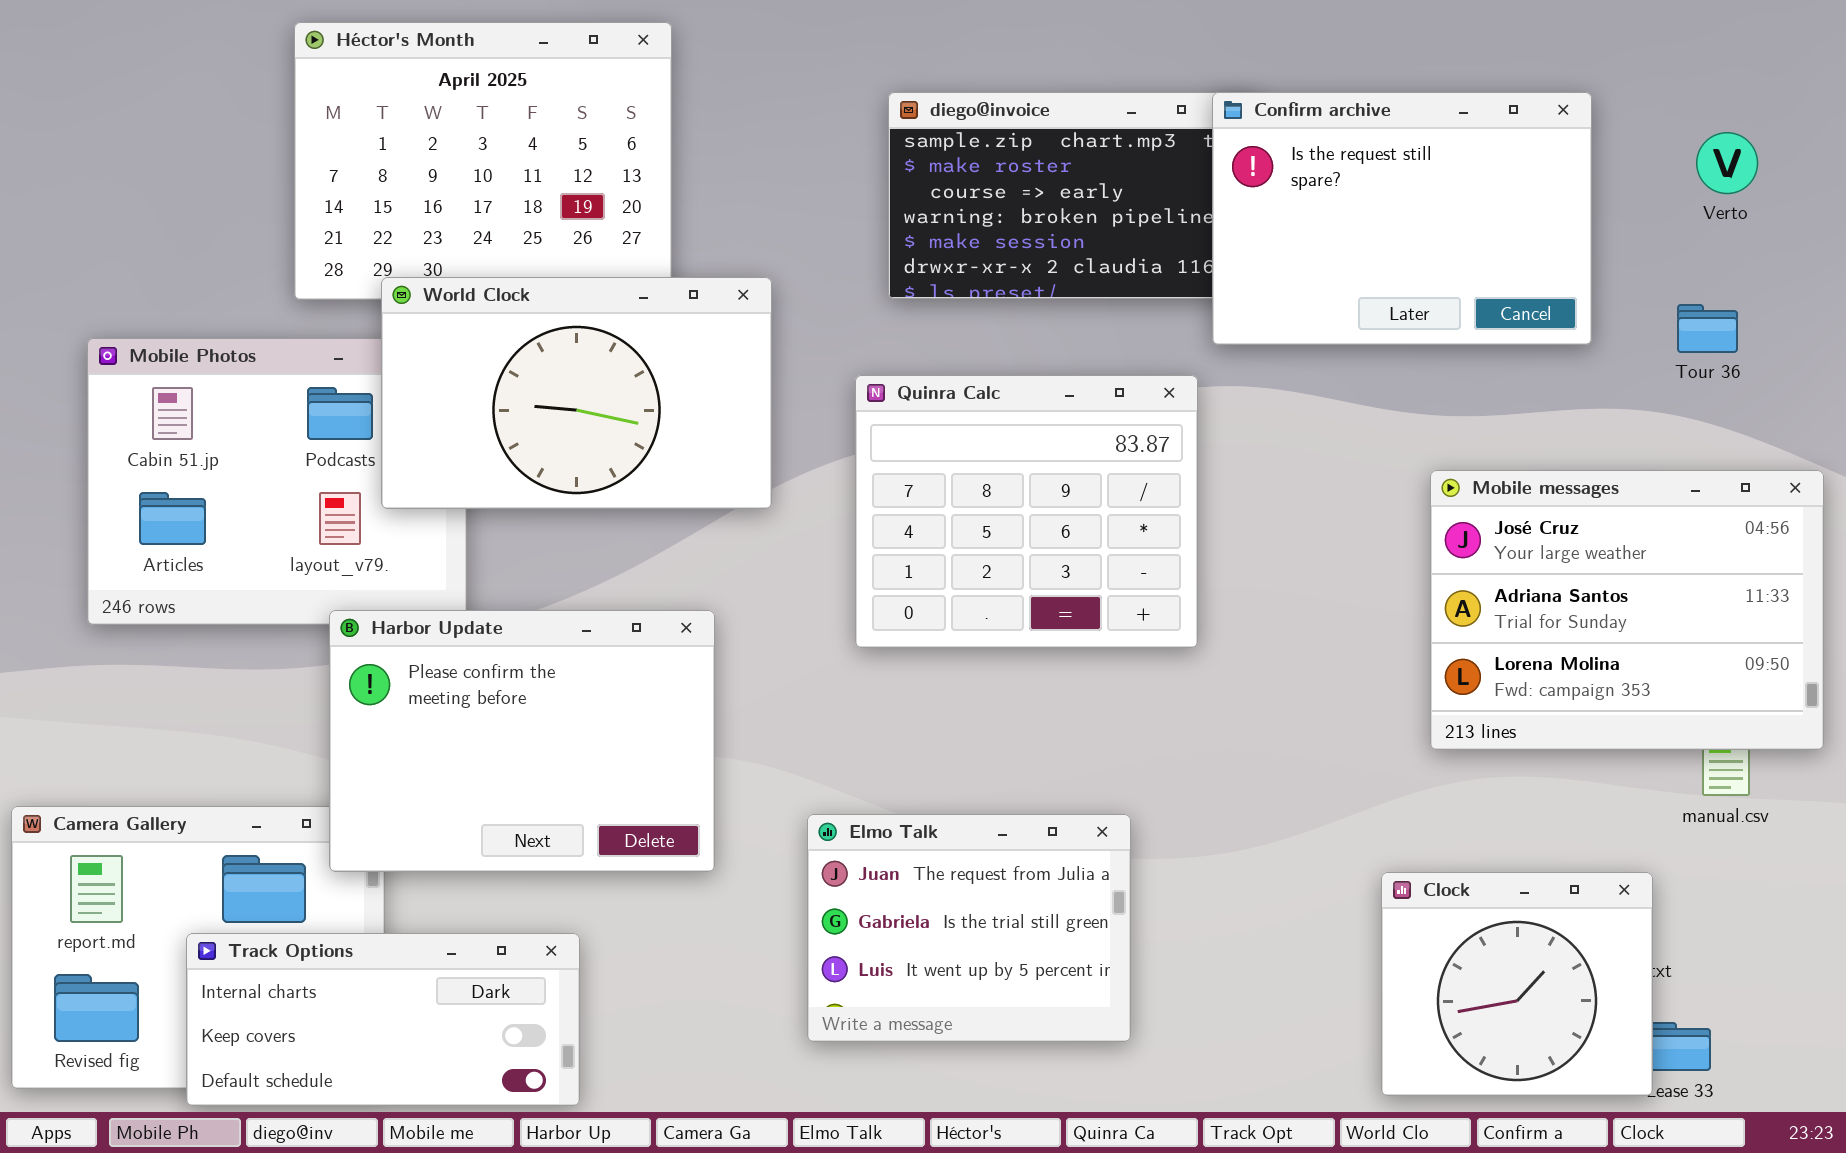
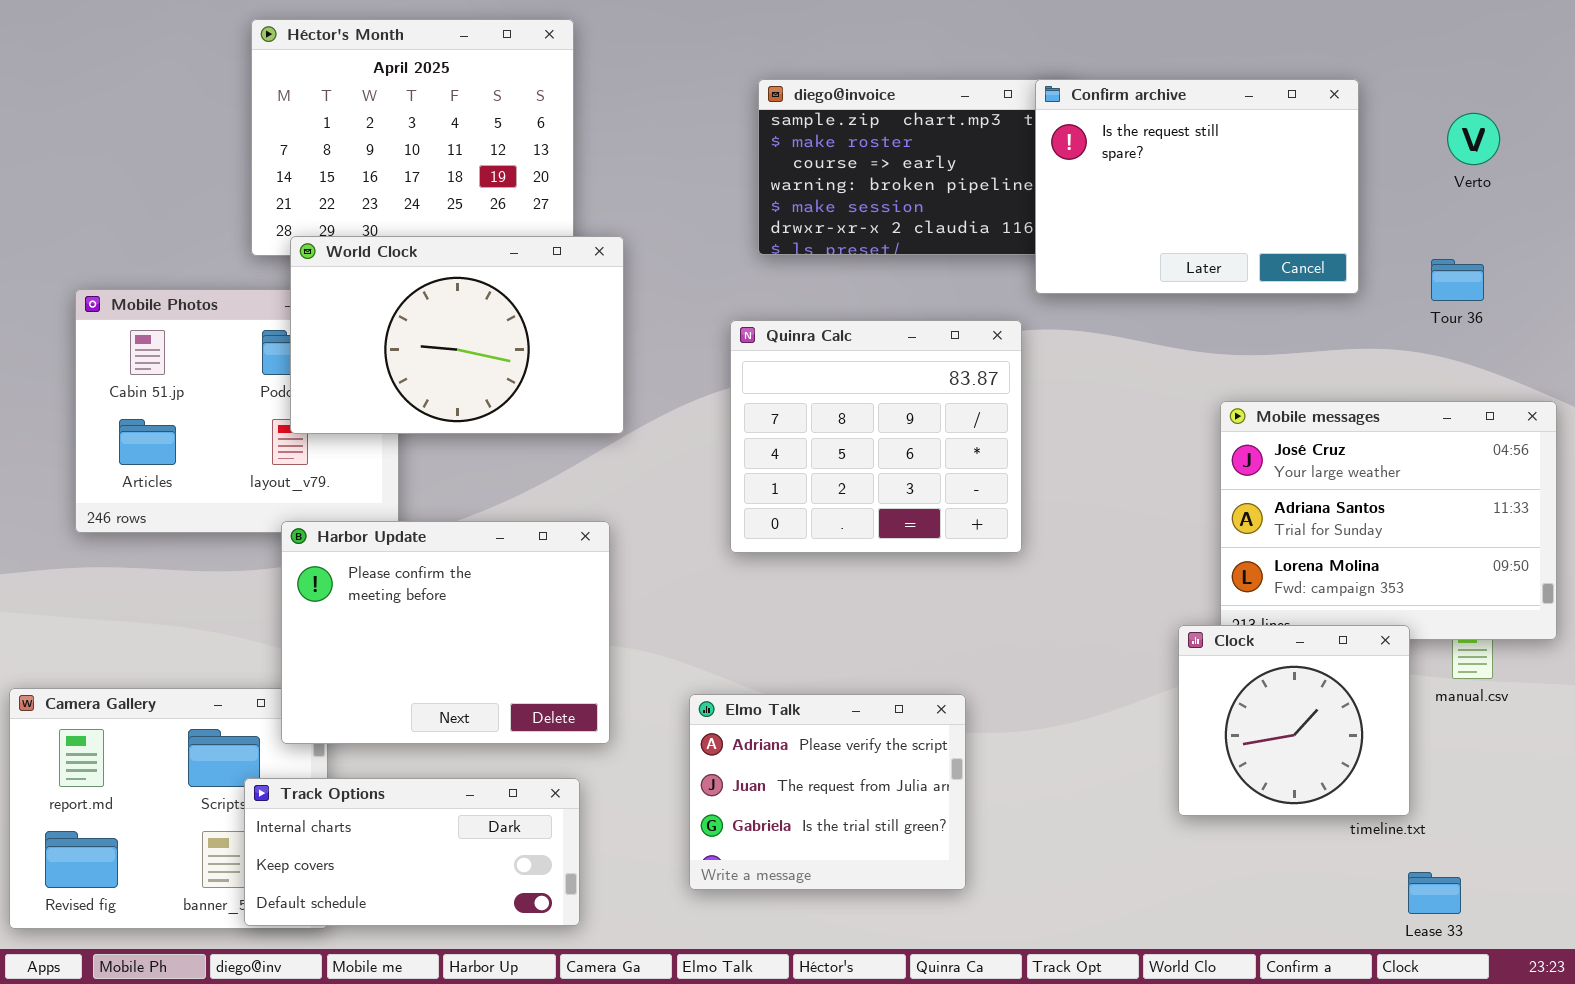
World Clock: [381,277,772,509] -> [290,236,624,434], moved
Elmo Talk: [807,814,1131,1042] -> [689,694,966,890], scrolled up 1 row
Clock: [1381,872,1653,1096] -> [1178,625,1410,816], moved
Track Options: [186,933,580,1106] -> [244,778,580,926], moved

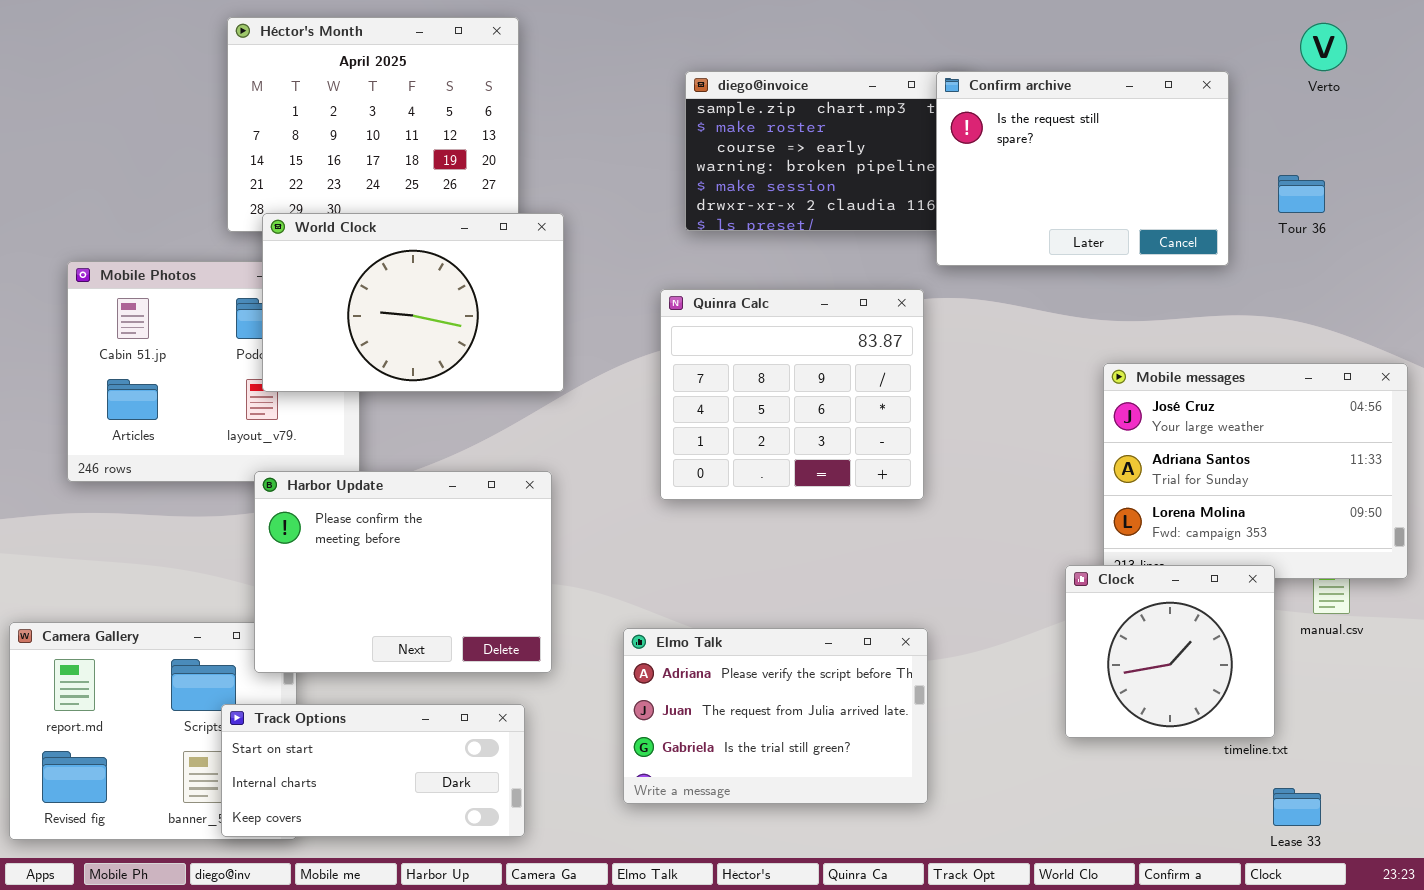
Verto: [1447,113,1500,165] -> [1300,23,1347,71], moved
Tour 36: [1431,259,1484,301] -> [1278,175,1325,213], moved
Elmo Talk: [689,694,966,890] -> [623,628,928,804], resized
Track Options: [244,778,580,926] -> [221,704,525,837], scrolled up 1 row

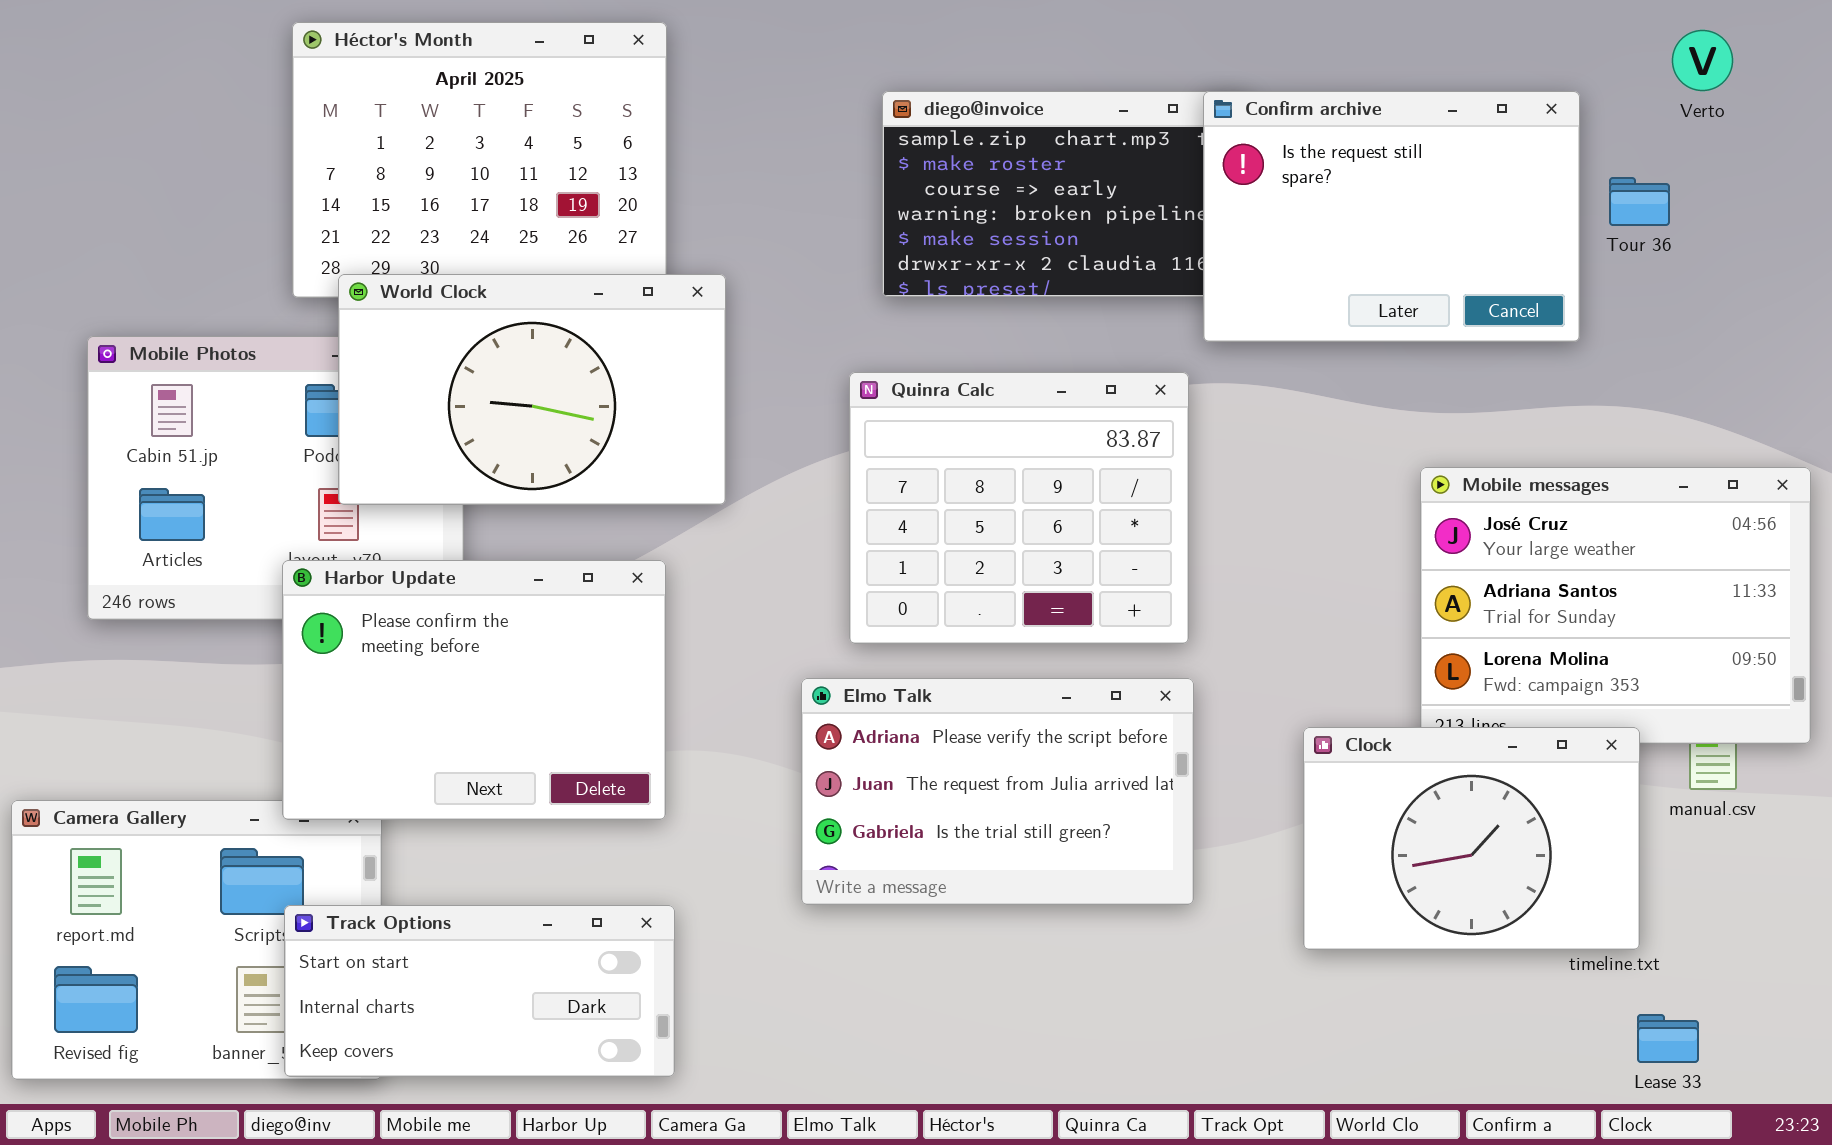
Tour 36: [1278,175,1325,213] -> [1609,177,1670,226], moved
Harbor Update: [254,471,552,673] -> [282,560,666,820], moved
Clock: [1065,565,1275,738] -> [1303,727,1640,950], resized
Elmo Talk: [623,628,928,804] -> [801,678,1194,905], moved

